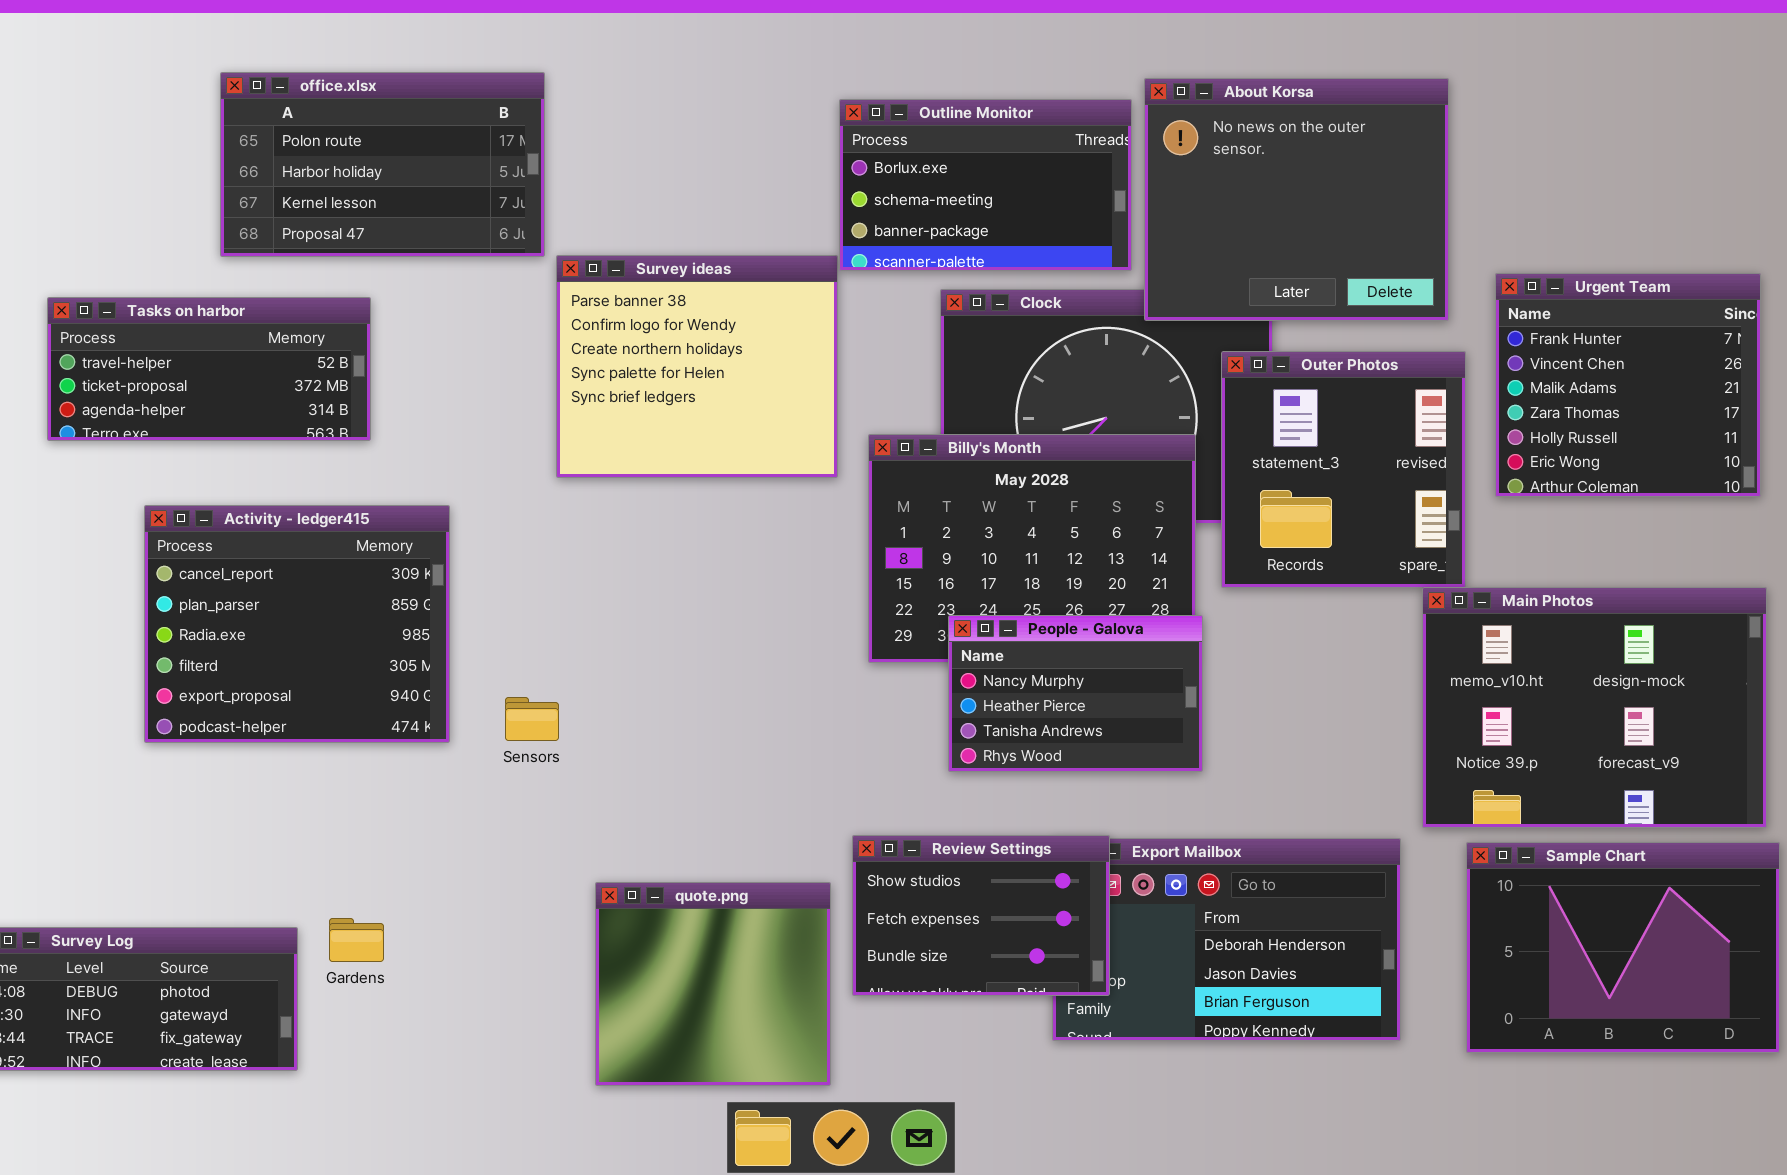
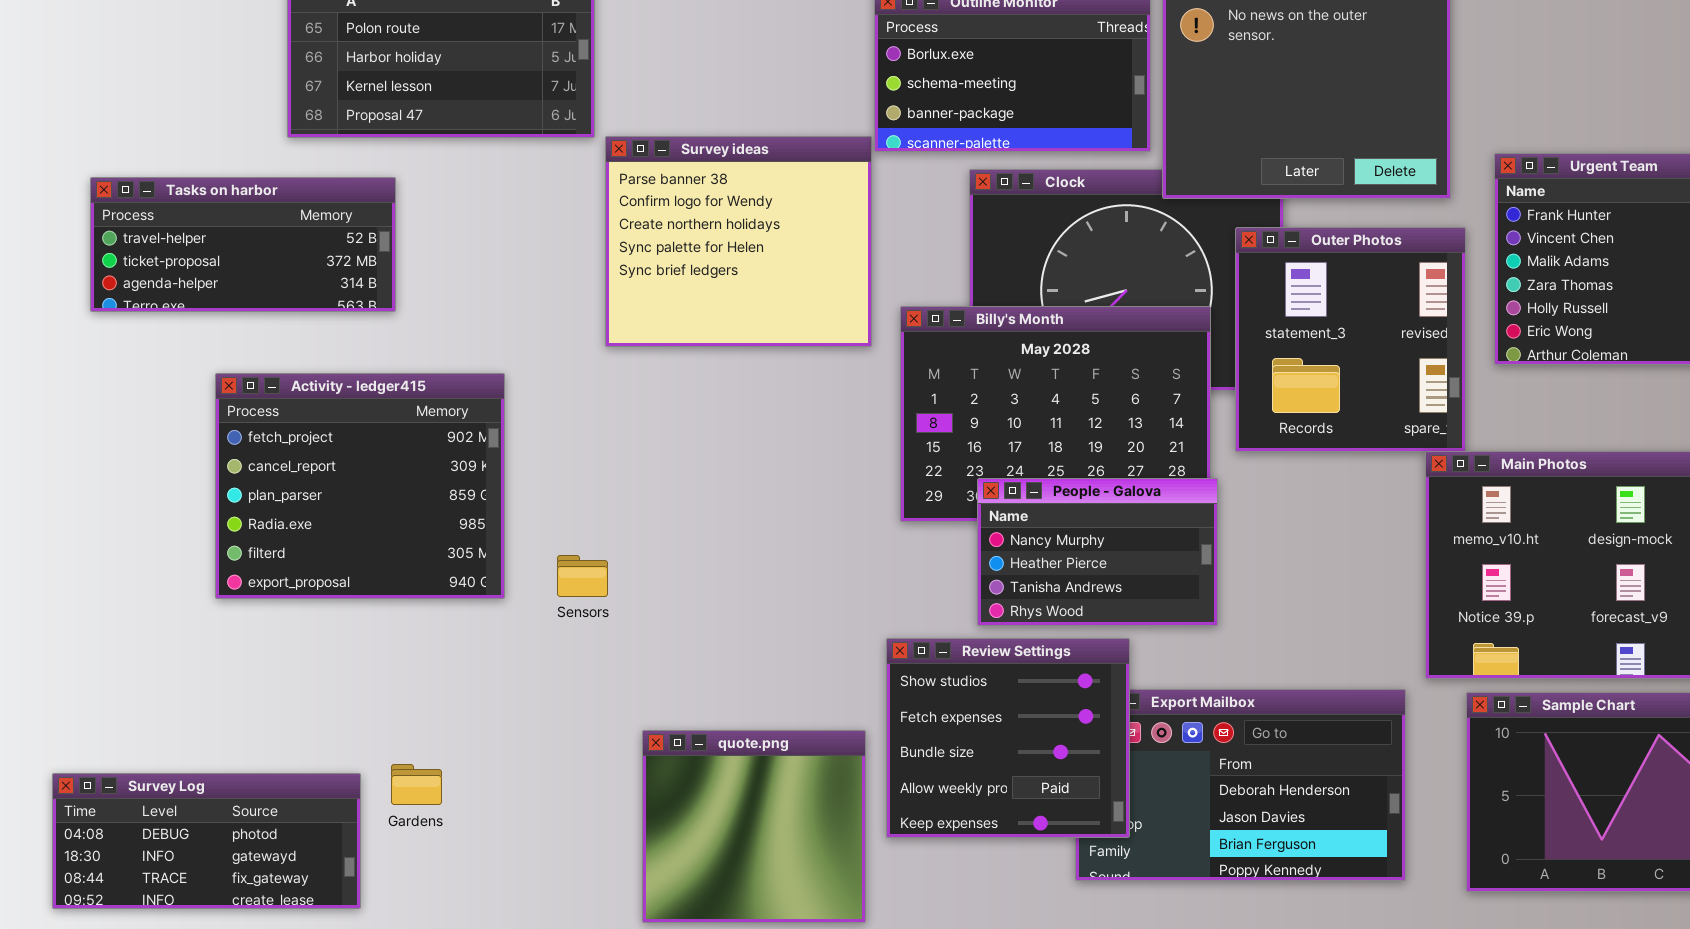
Tasks on harbor: [47,297,371,441] -> [90,177,396,312], moved
Activity - ledger415: [144,505,450,743] -> [215,373,505,599], scrolled up 1 row
Review Settings: [852,835,1110,996] -> [886,638,1130,838], resized

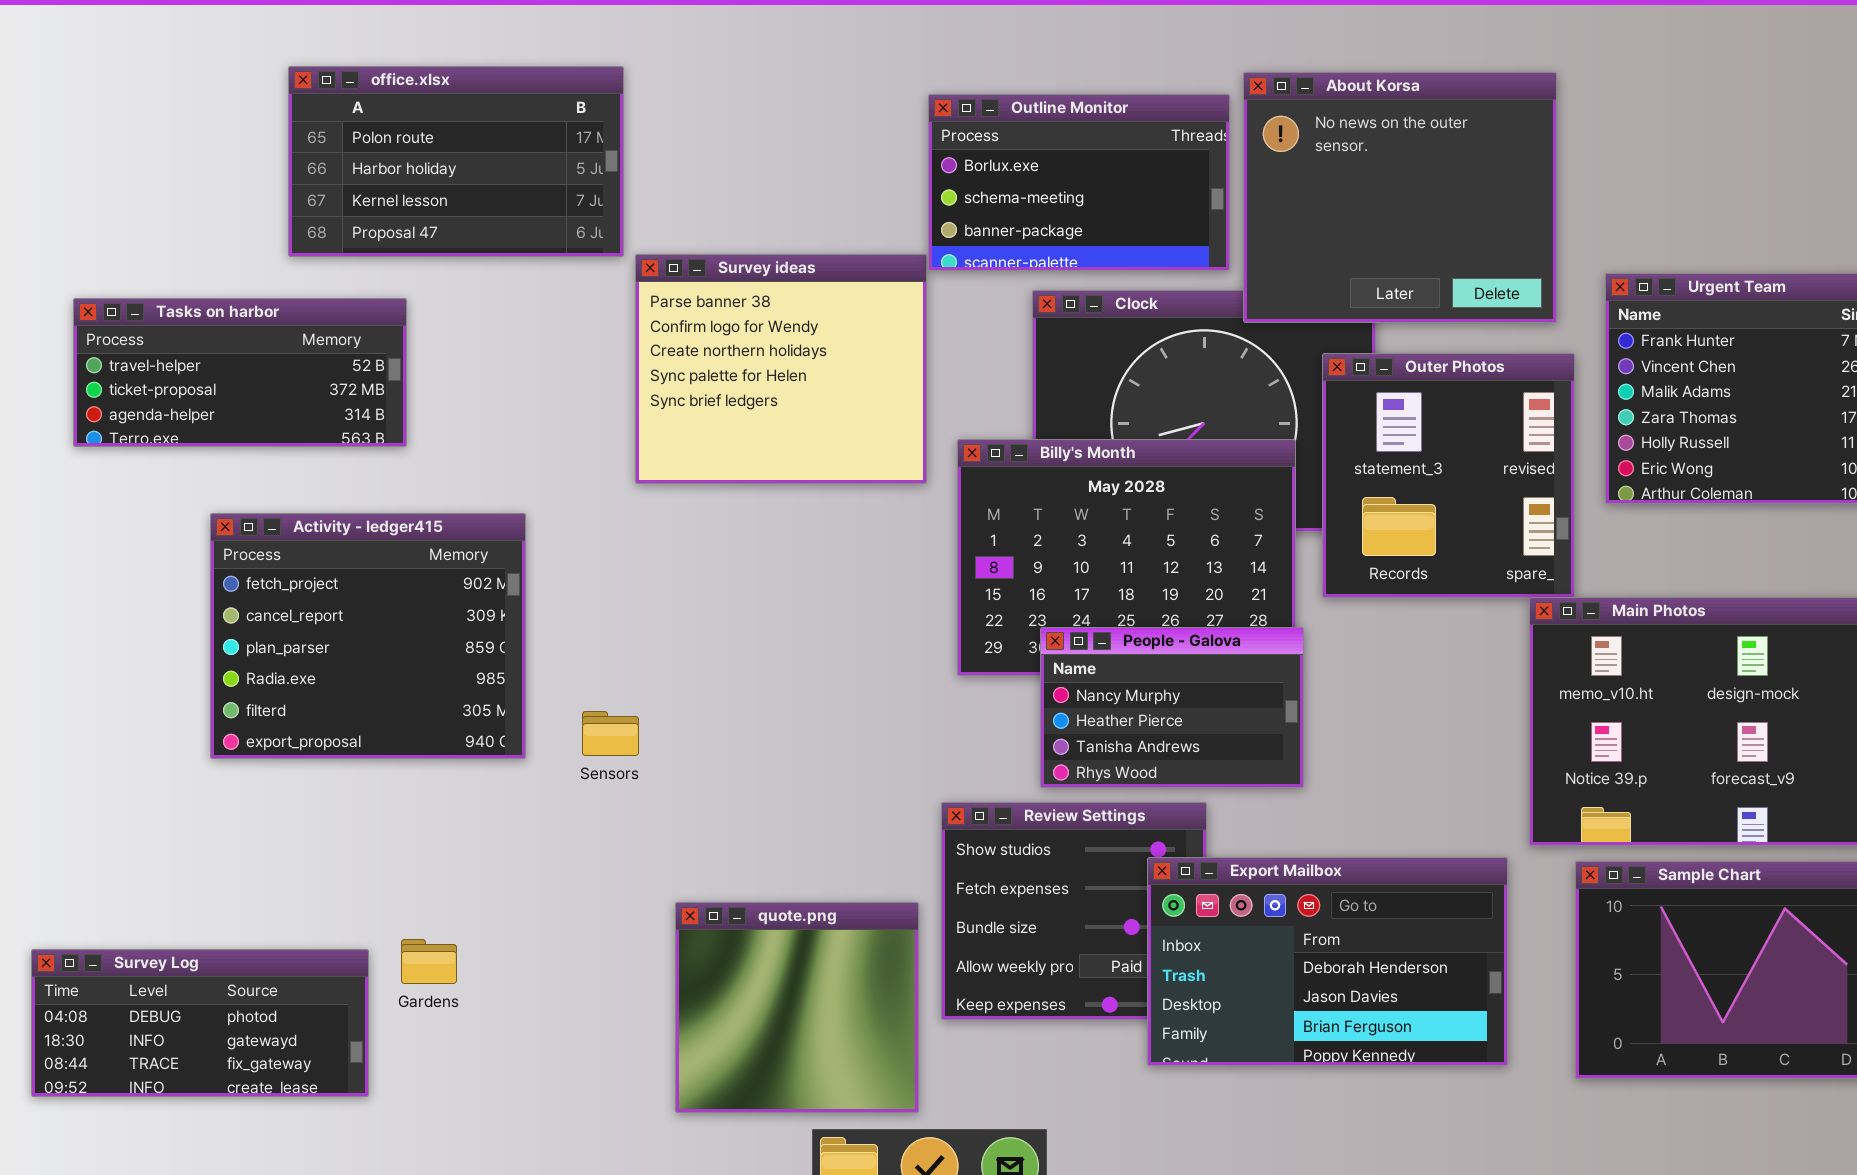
Export Mailbox: [1075,689,1406,881] -> [1147,857,1508,1066], raised

